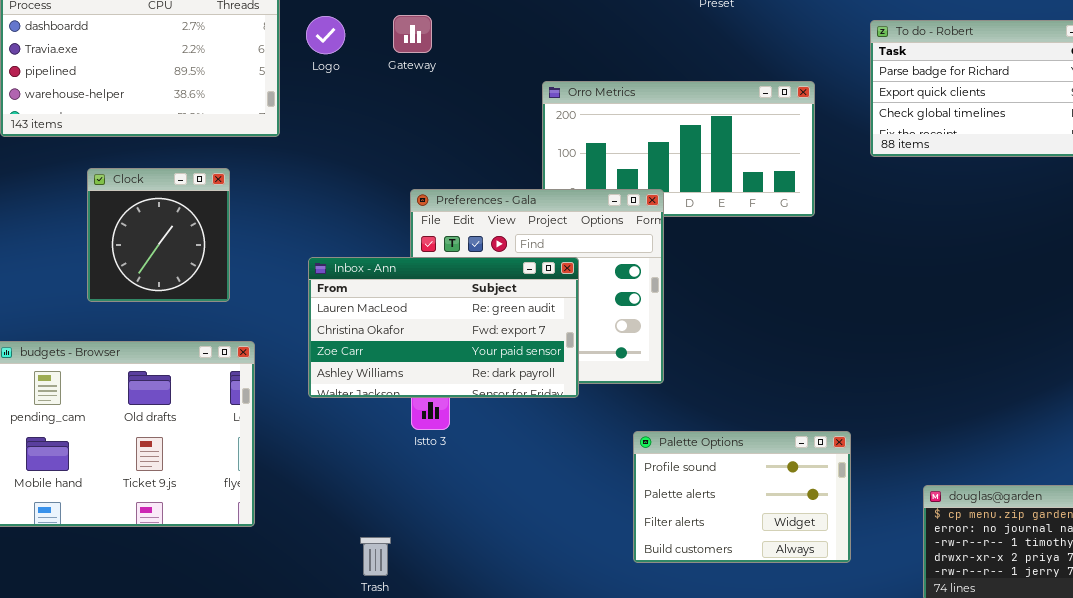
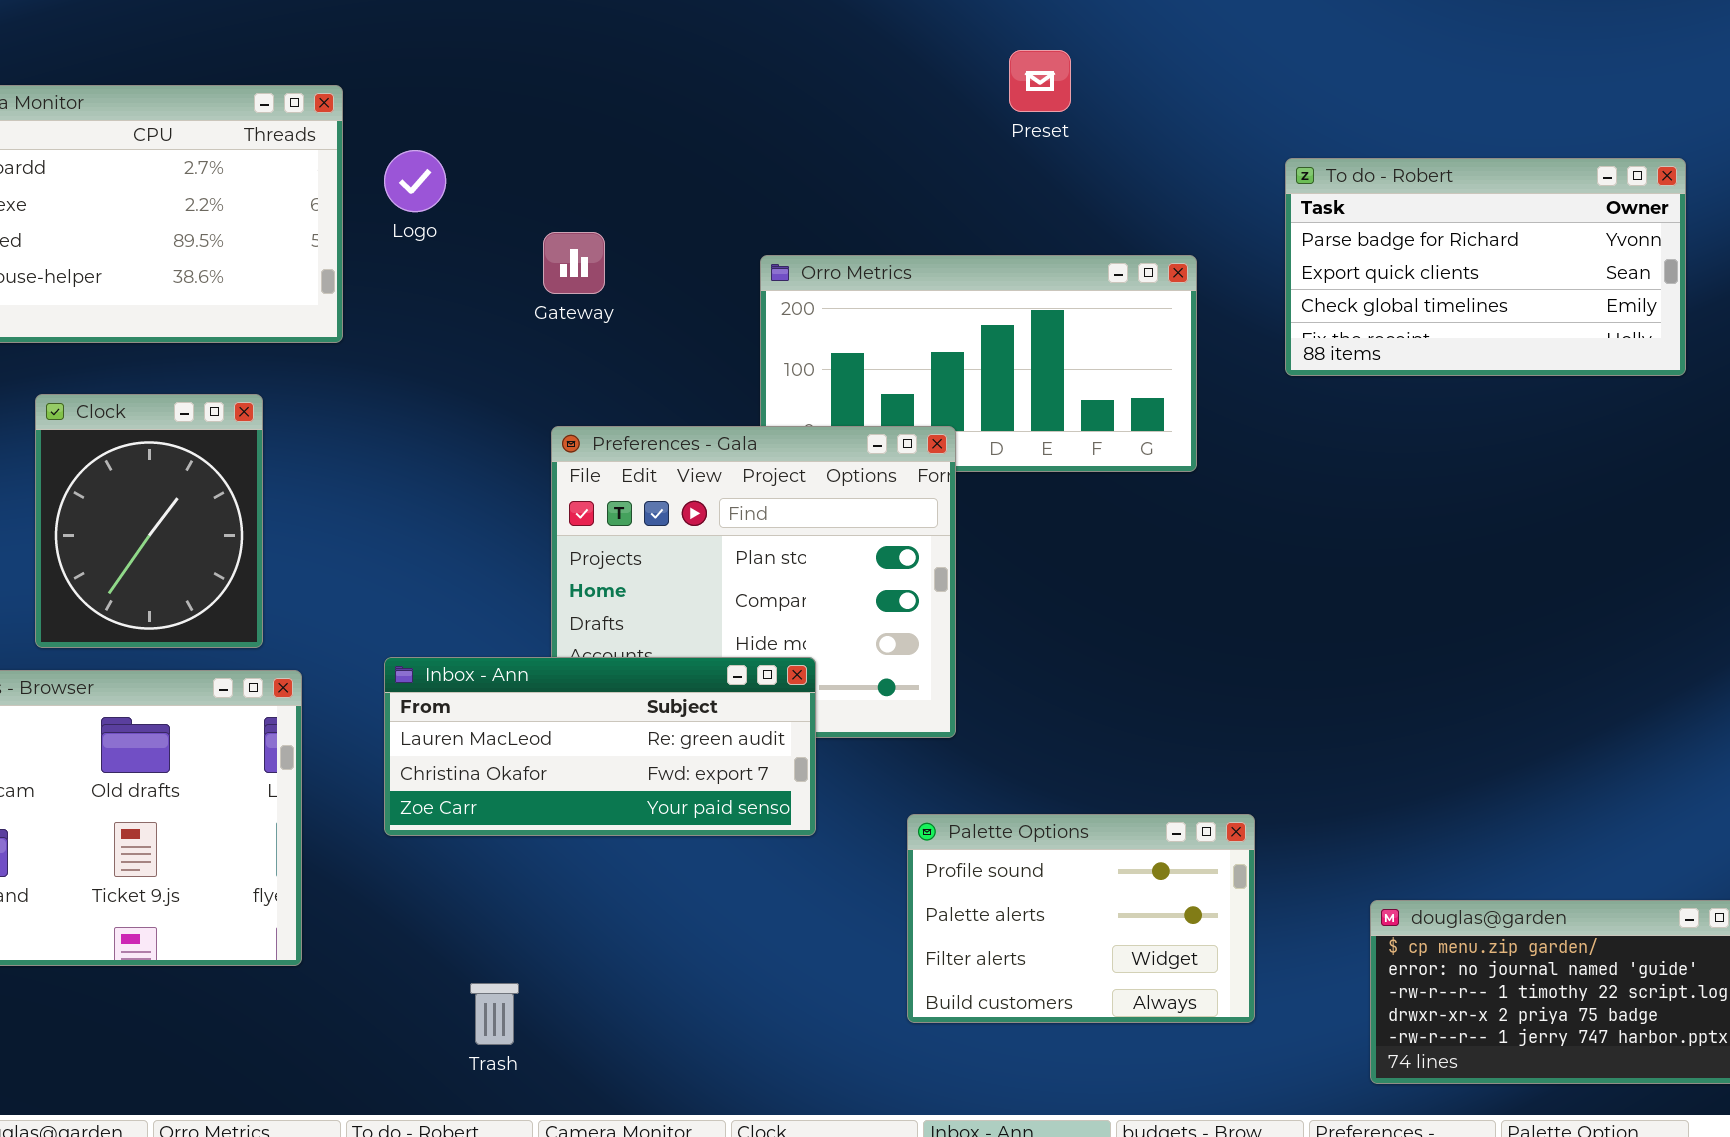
Gateway: [393,15,432,53] -> [543,232,605,294], moved
Clock: [87,168,230,302] -> [35,394,263,648], resized
Inbox - Ann: [308,257,579,398] -> [384,657,816,836], moved, resized

